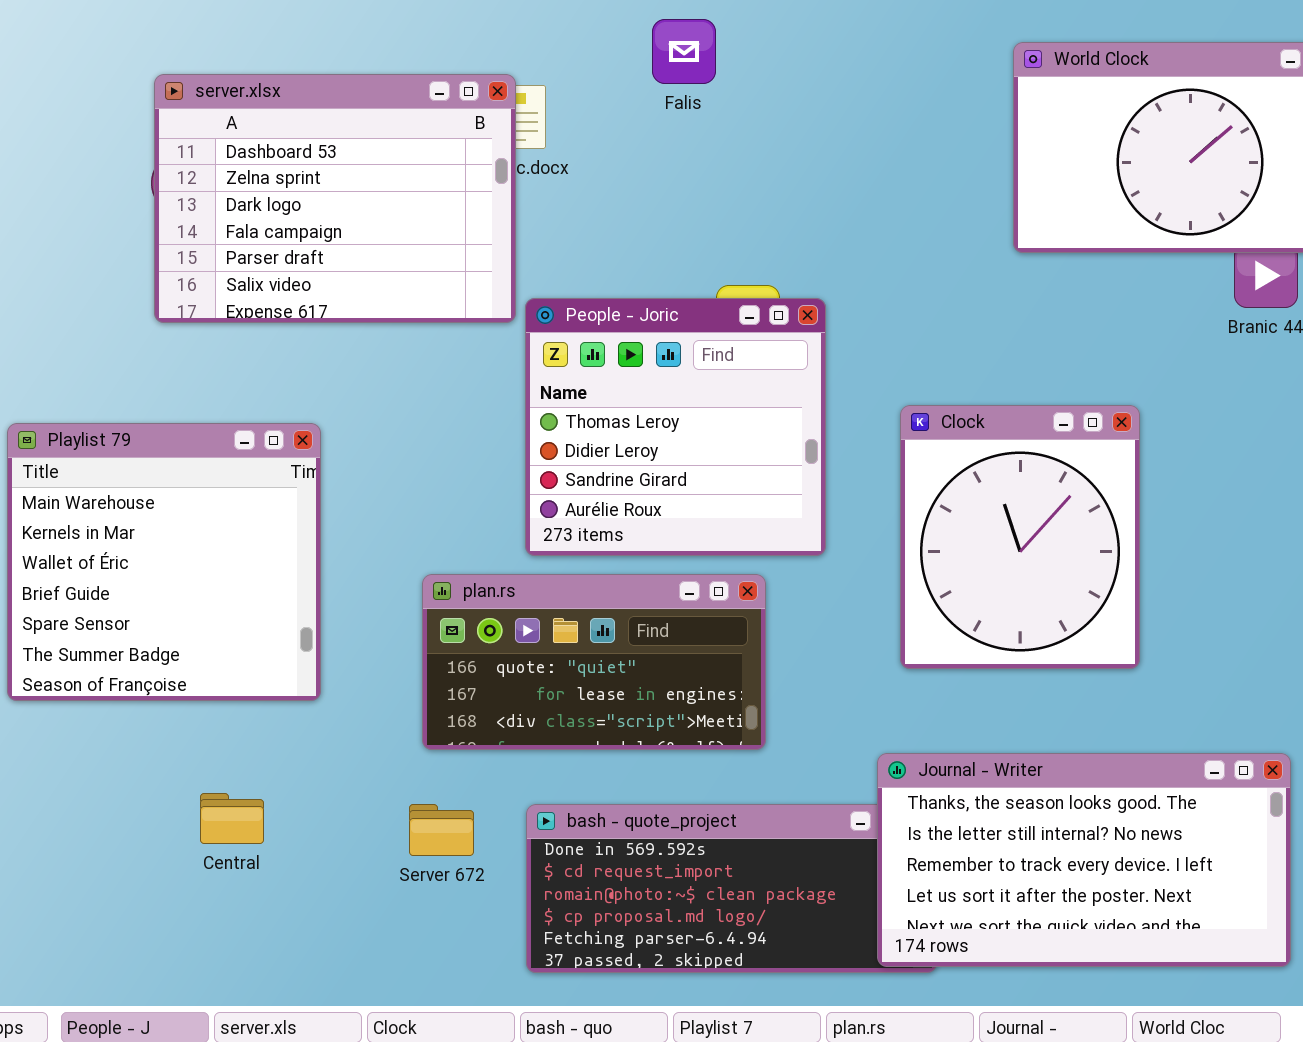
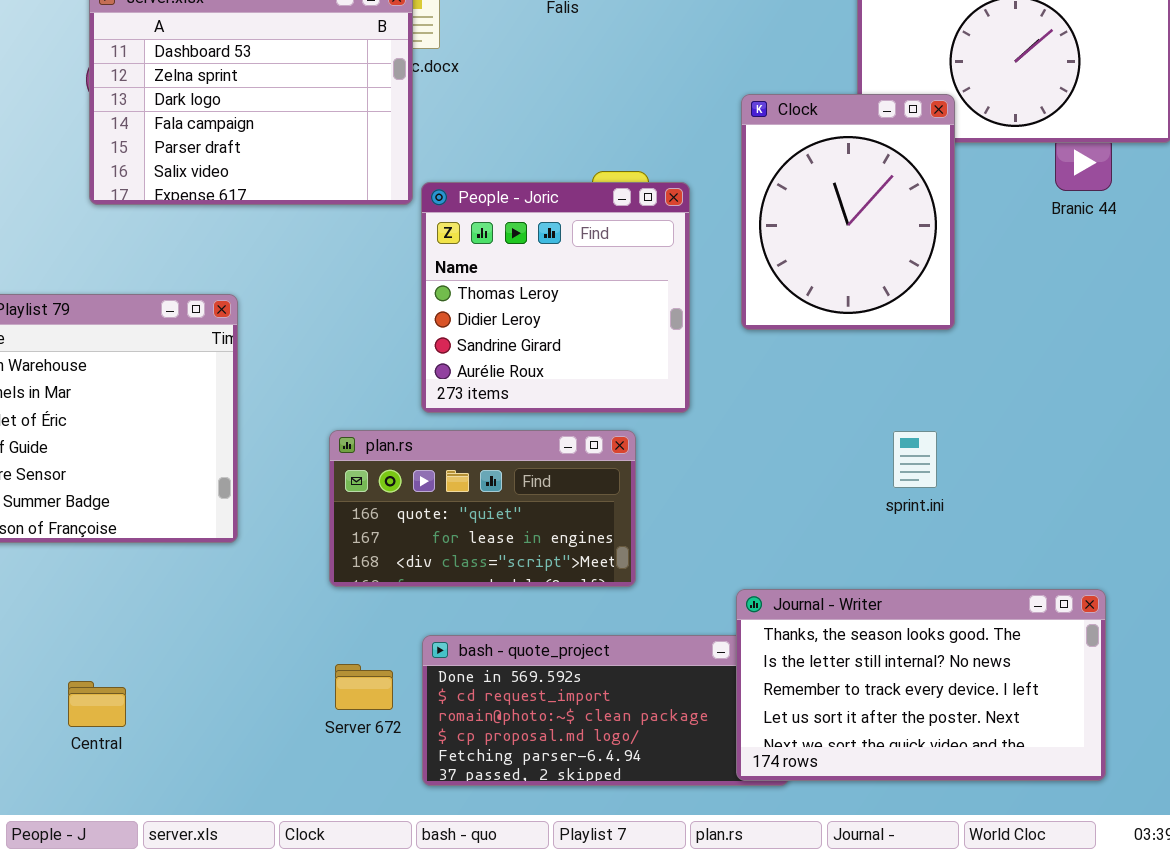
Clock: [900,405,1140,669] -> [741,94,955,330], moved
Central: [200,793,264,844] -> [68,681,126,727], moved
Server 672: [409,804,474,856] -> [335,664,393,710], moved

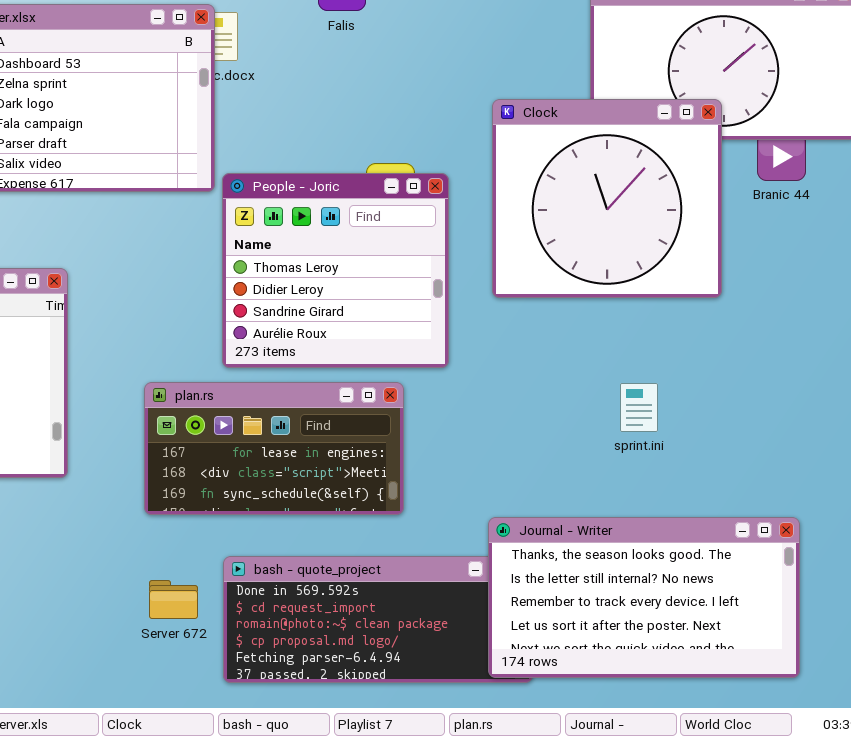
Clock: [741,94,955,330] -> [492,99,722,298], resized
plan.rs: [329,430,636,587] -> [144,382,404,515], scrolled down 1 row

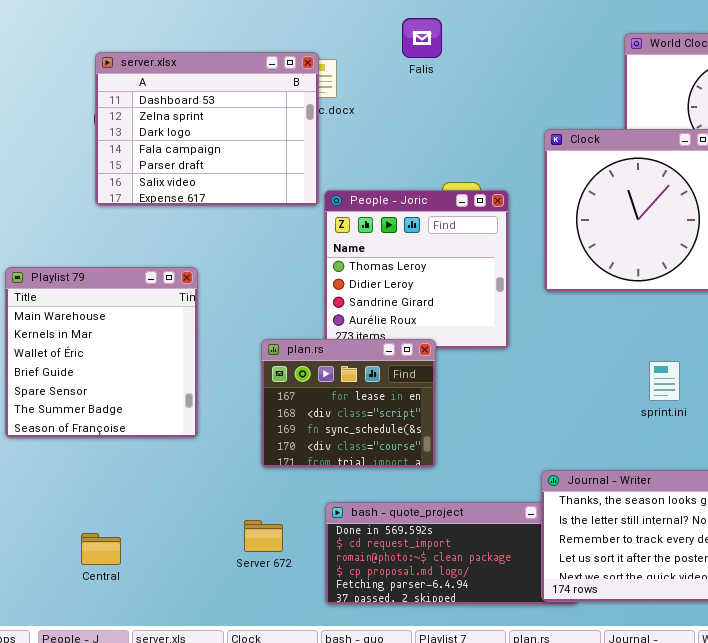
plan.rs: [144,382,404,515] -> [261,339,436,468], resized
Server 672: [149,580,198,619] -> [244,520,283,552], moved

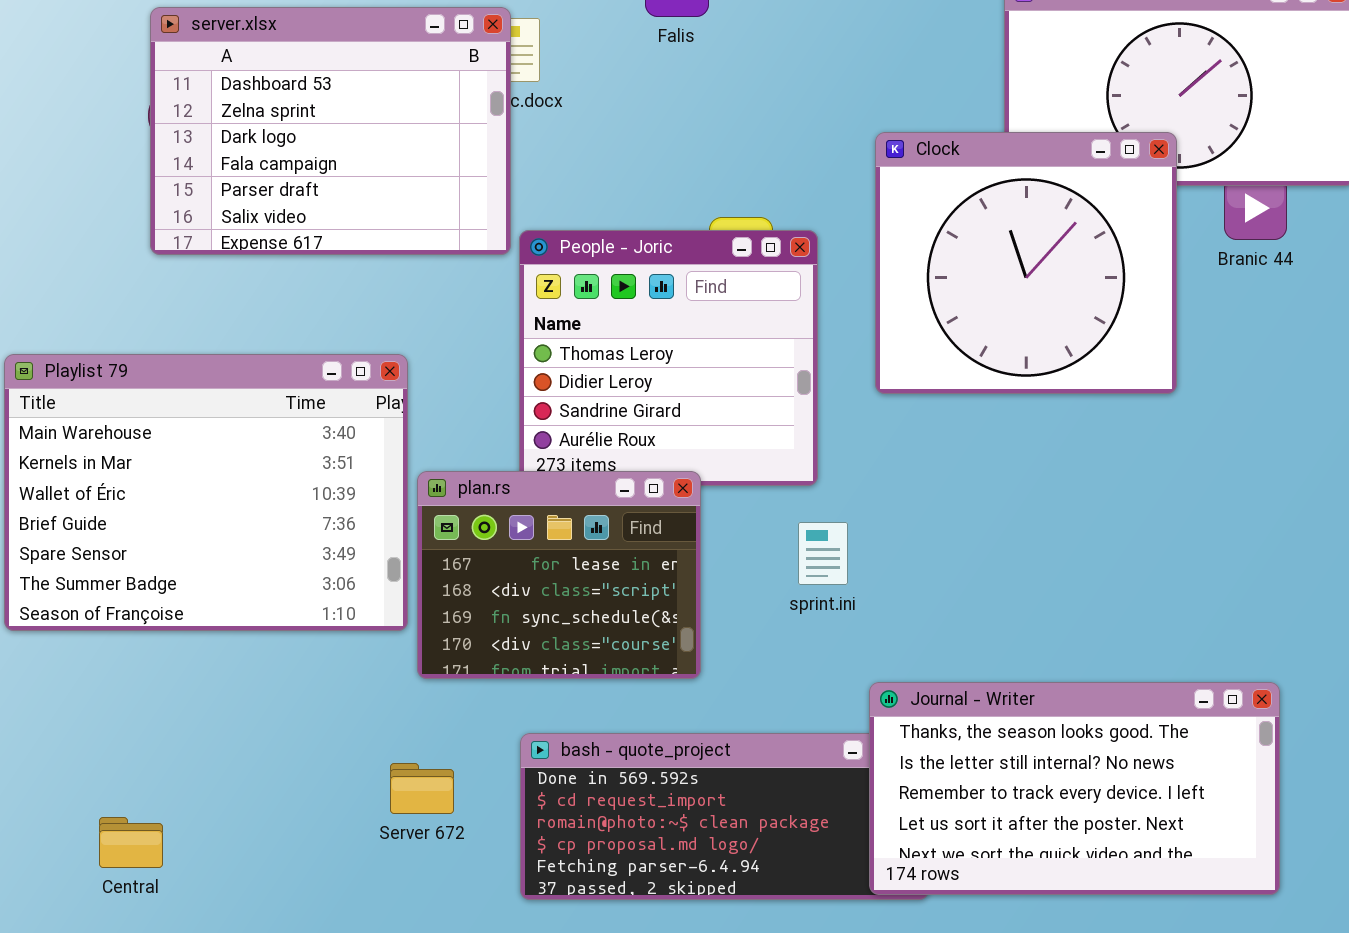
Playlist 79: [5,267,198,438] -> [4,354,408,631], resized
sprint.ini: [649,361,680,401] -> [798,522,848,585], moved
Central: [81,533,121,565] -> [99,817,163,868], moved

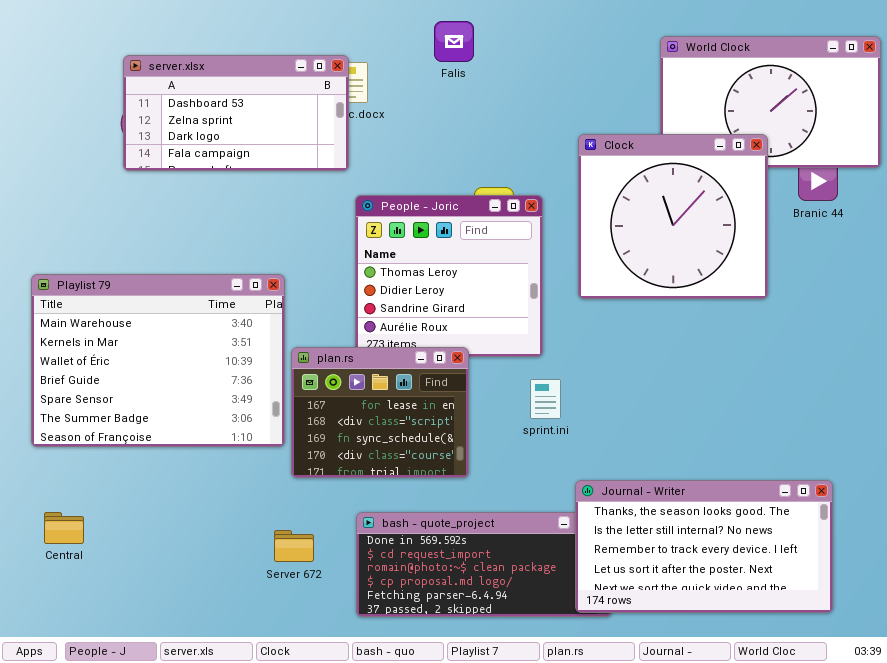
server.xlsx: [150,7,511,255] -> [123,55,349,171], resized
Central: [99,817,163,868] -> [44,512,84,544], moved

